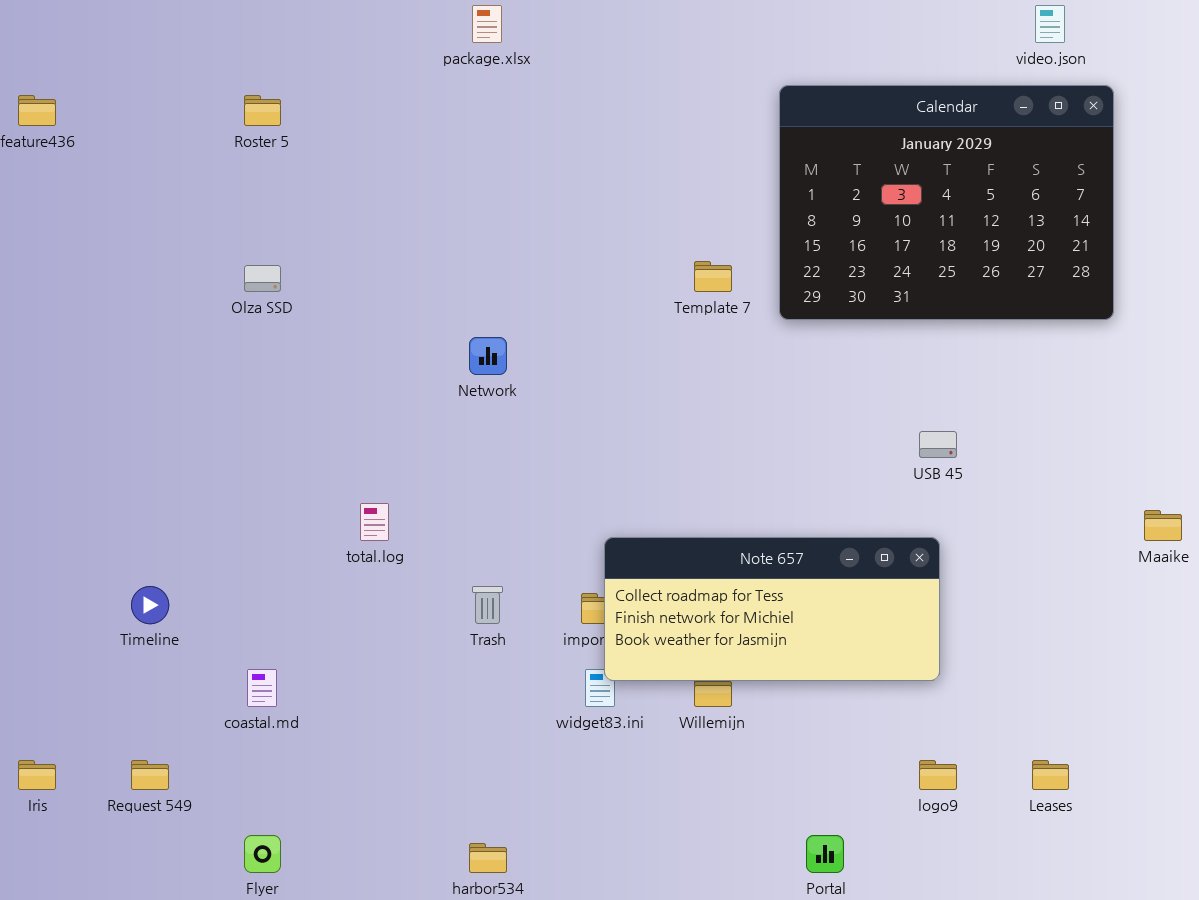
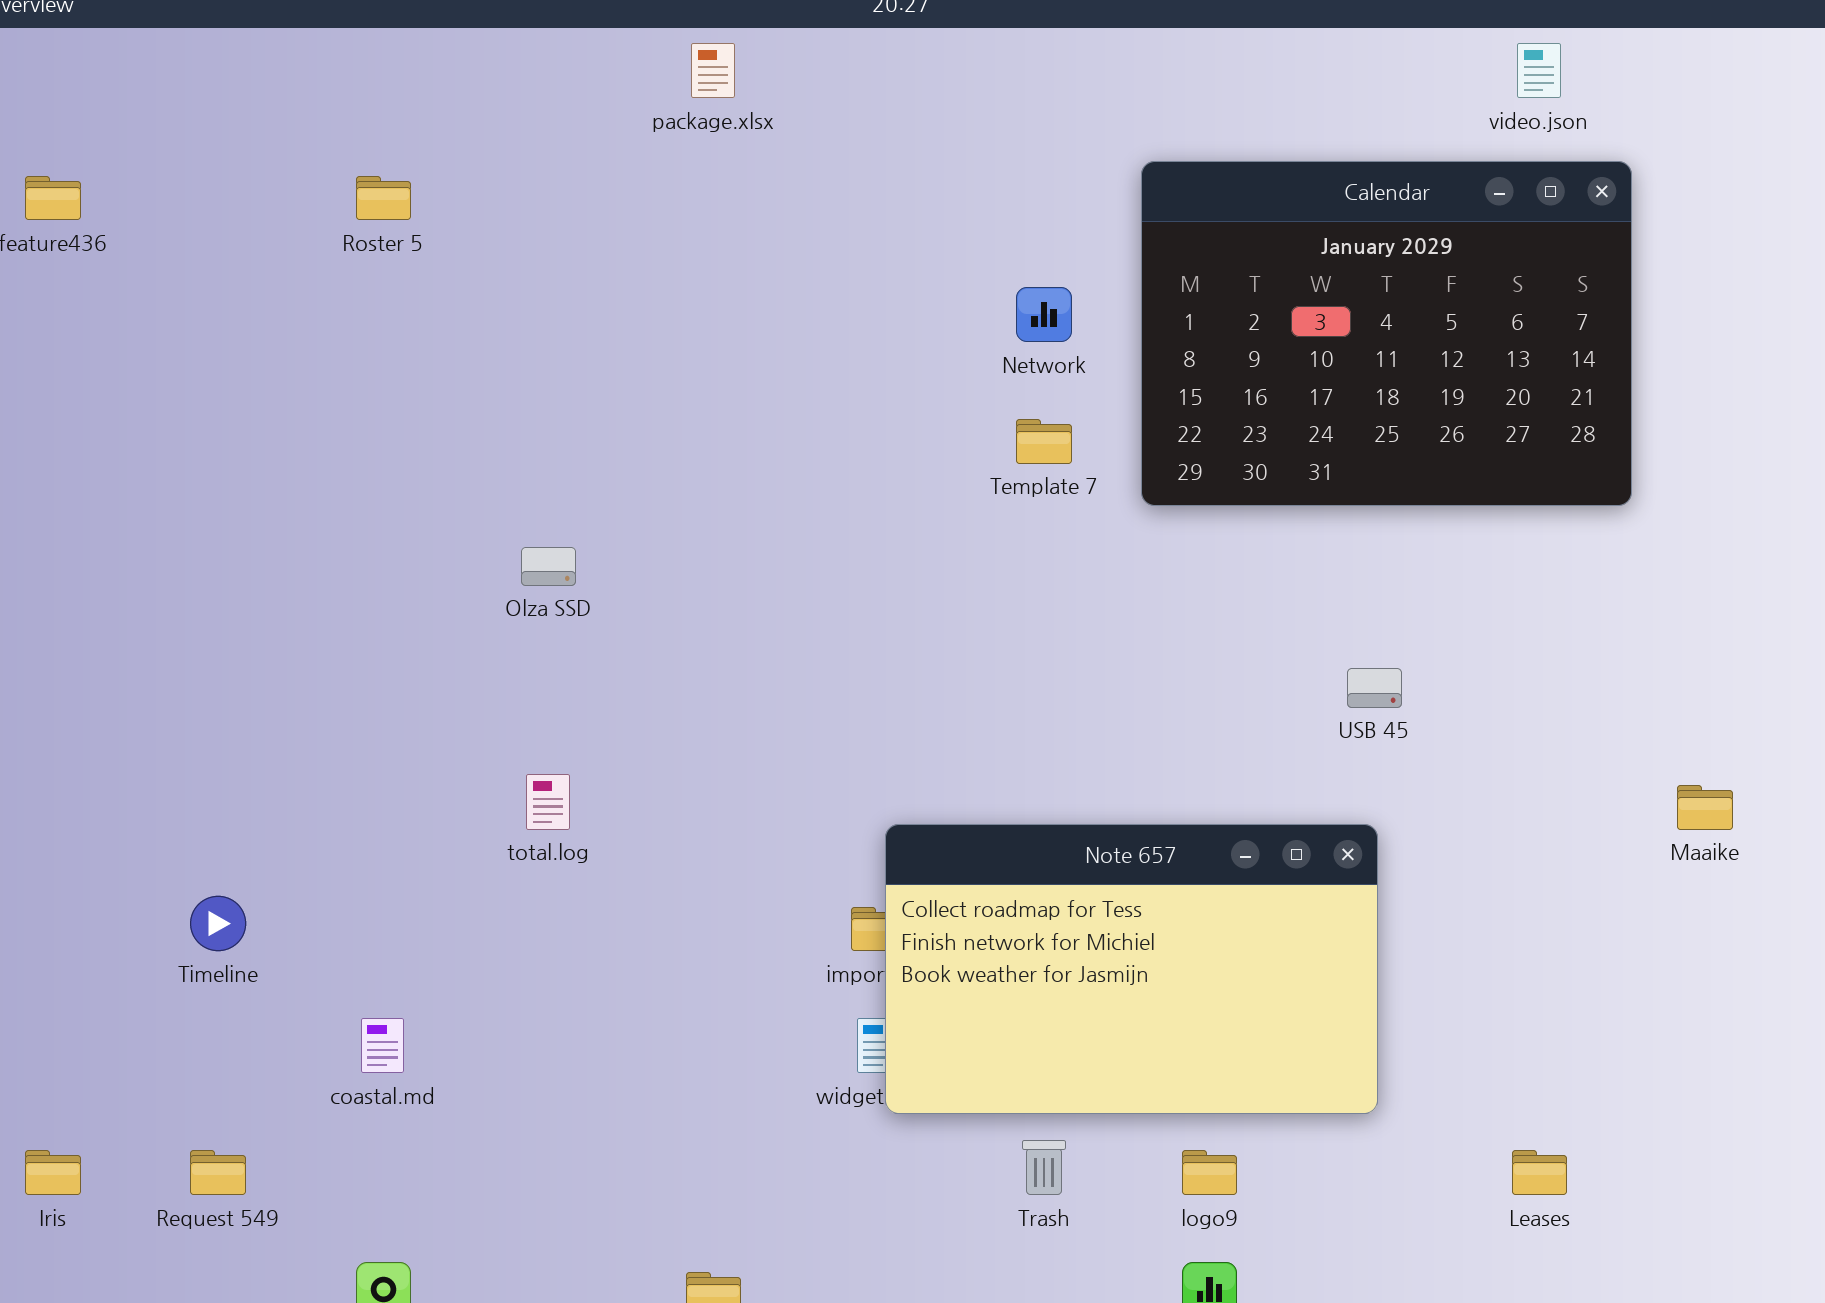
Olza SSD: [244,265,281,292] -> [521,547,576,586], moved
Network: [469,337,507,375] -> [1016,287,1072,342], moved
Note 657: [604,537,940,681] -> [885,824,1378,1114], resized
Trash: [472,586,503,624] -> [1022,1140,1066,1195], moved
logo9: [919,760,957,790] -> [1182,1150,1237,1195], moved

